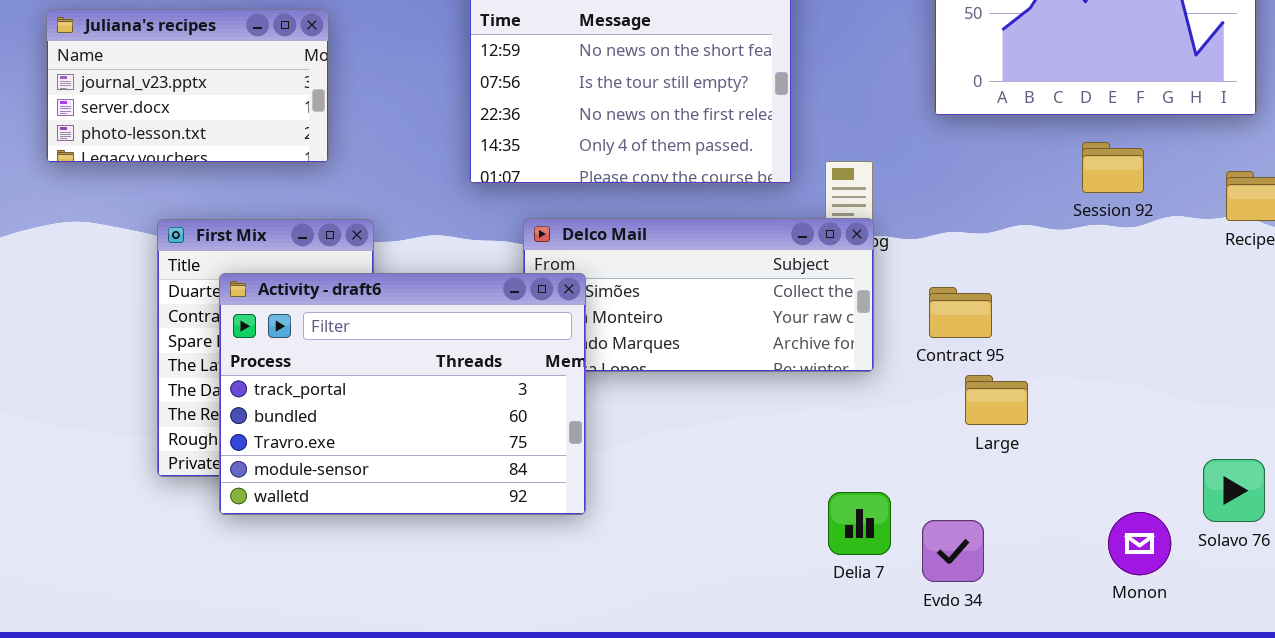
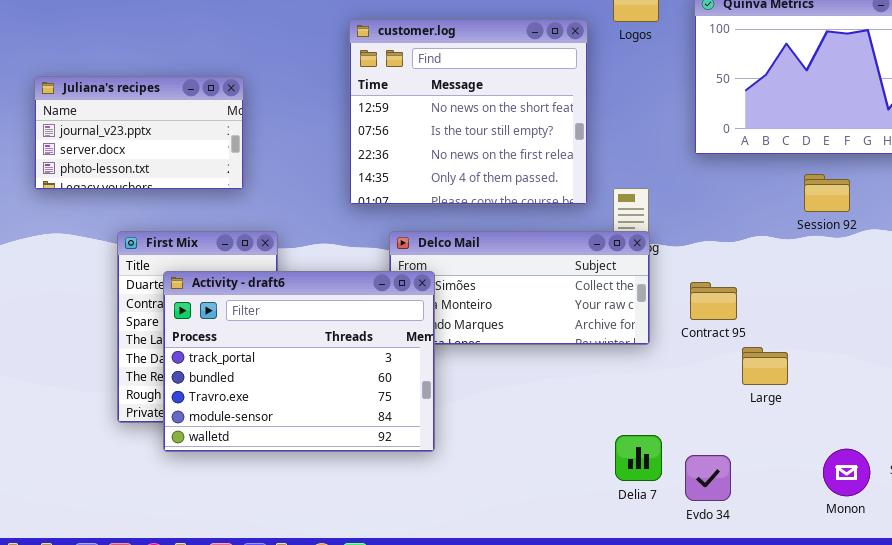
Large: [965,375,1028,425] -> [742,347,788,385], moved

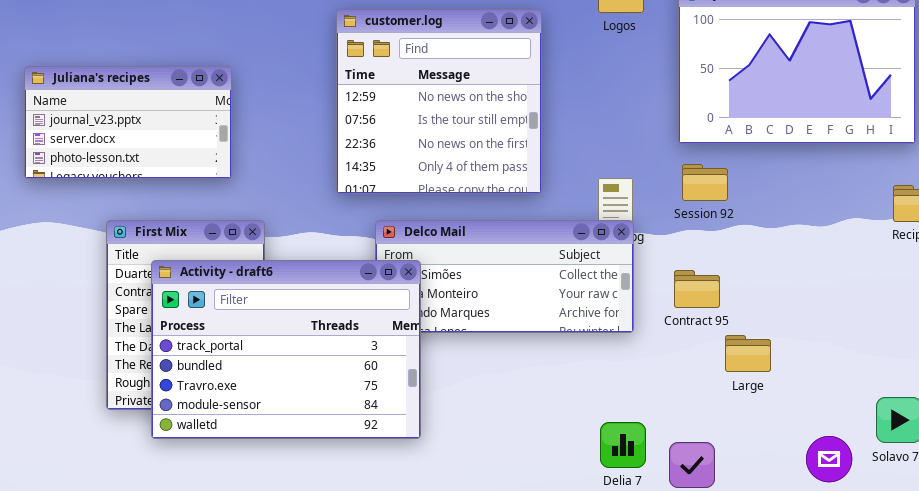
customer.log: [349,19,588,205] -> [336,9,542,194], resized
Session 92: [804,174,850,212] -> [682,164,728,201], moved

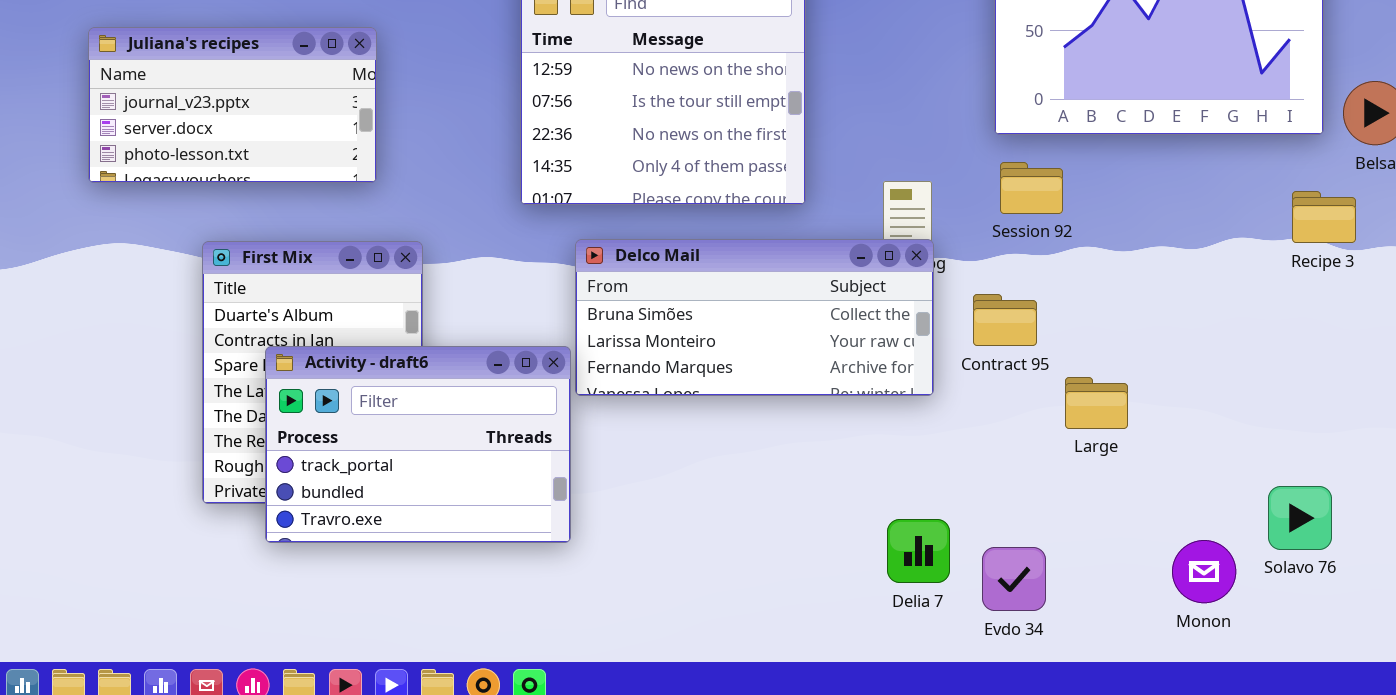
Activity - draft6: [151,260,421,439] -> [265,346,571,543], resized
Contract 95: [674,270,720,308] -> [973,294,1037,346], moved
Large: [725,335,771,372] -> [1065,377,1128,429], moved

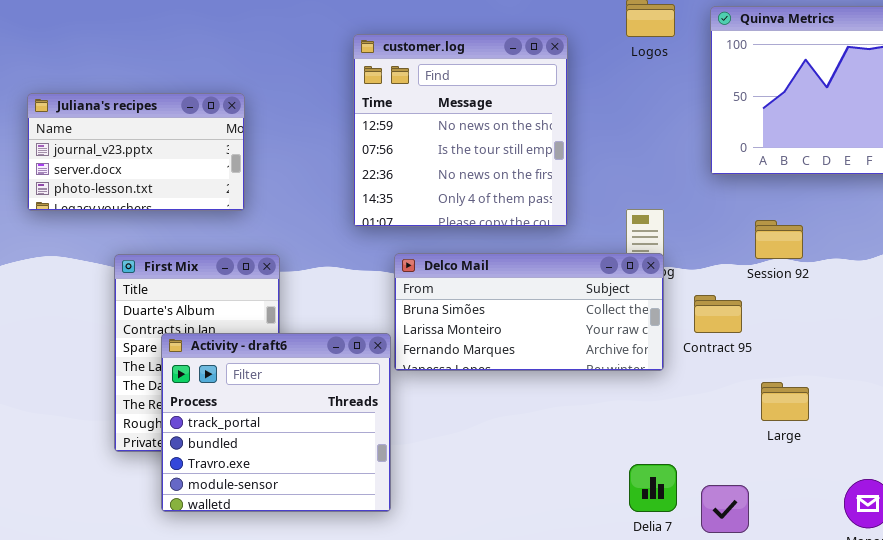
Session 92: [1000,162,1063,214] -> [755,220,803,259], moved
Activity - draft6: [265,346,571,543] -> [161,333,391,512], resized
Large: [1065,377,1128,429] -> [761,382,809,421], moved

